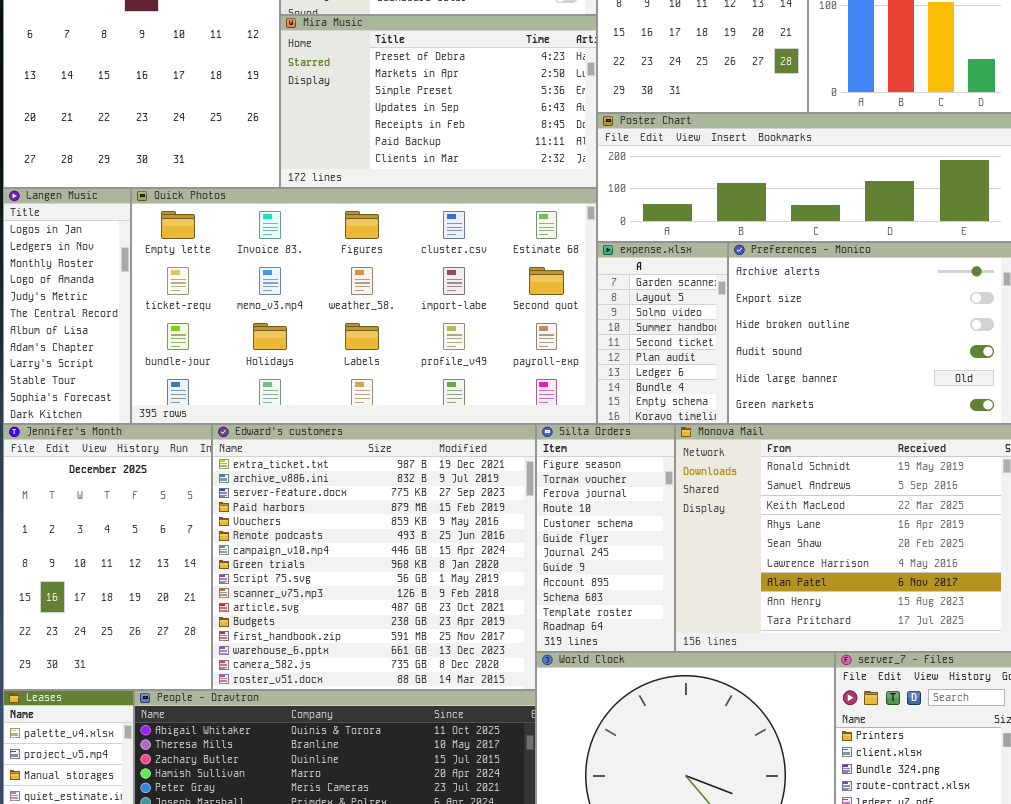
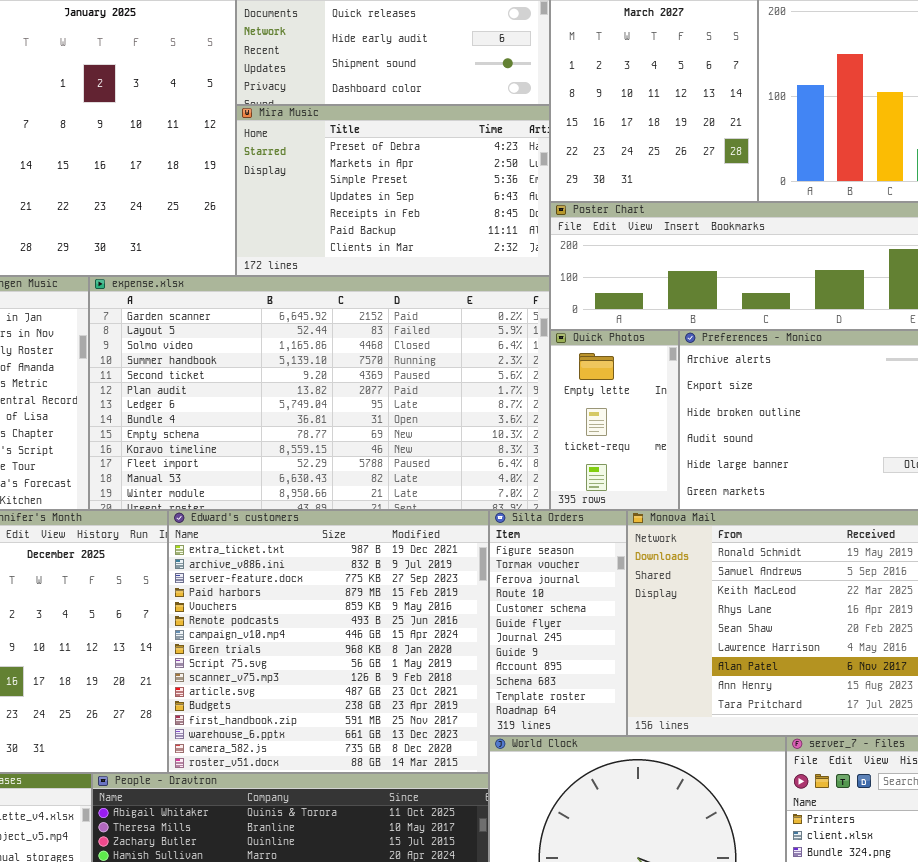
Quick Photos: [131,188,597,424] -> [550,330,679,510], moved, resized
expense.xlsx: [597,242,728,424] -> [89,276,550,510], moved, resized

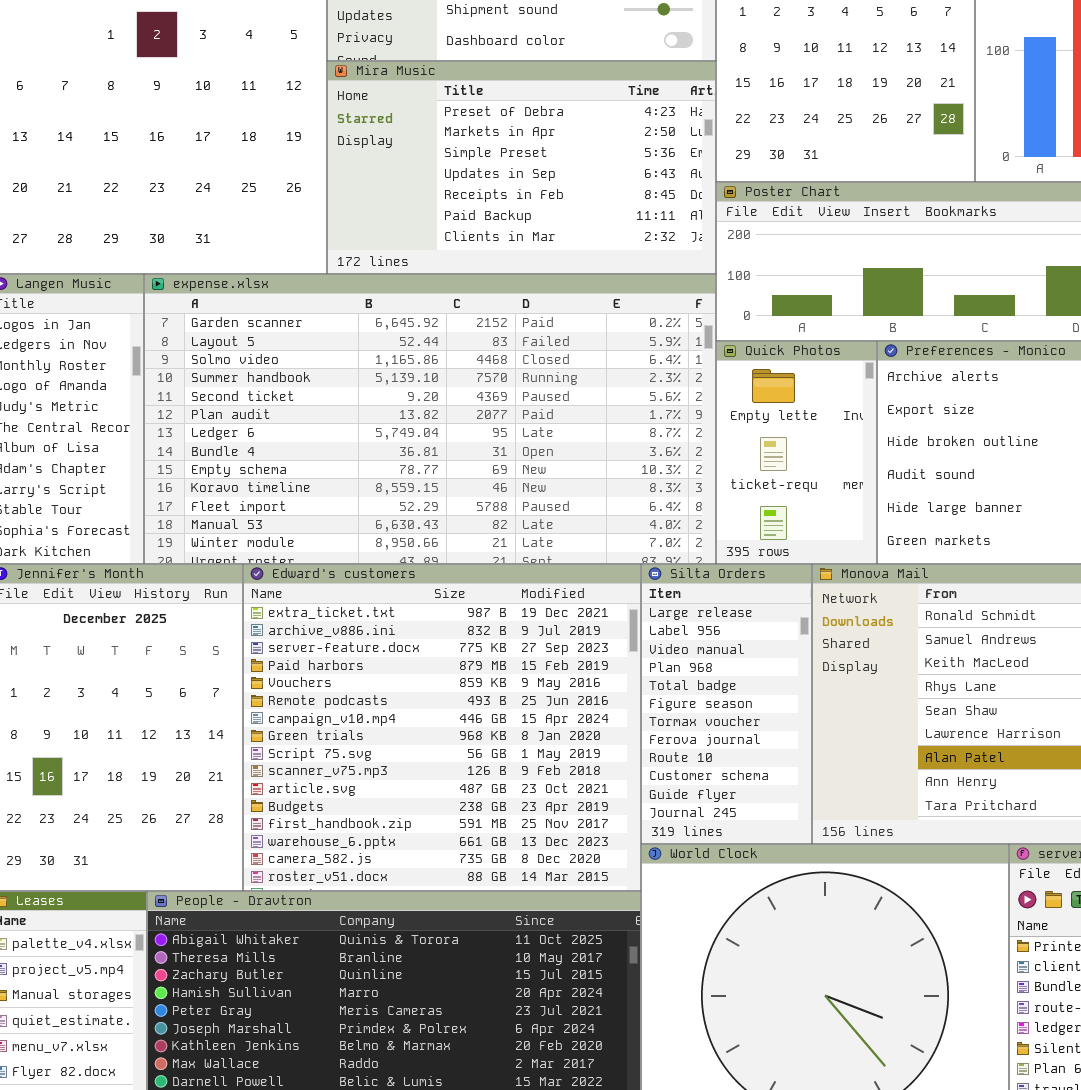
Silta Orders: [489,510,627,736] -> [641,564,812,844], scrolled up 5 rows

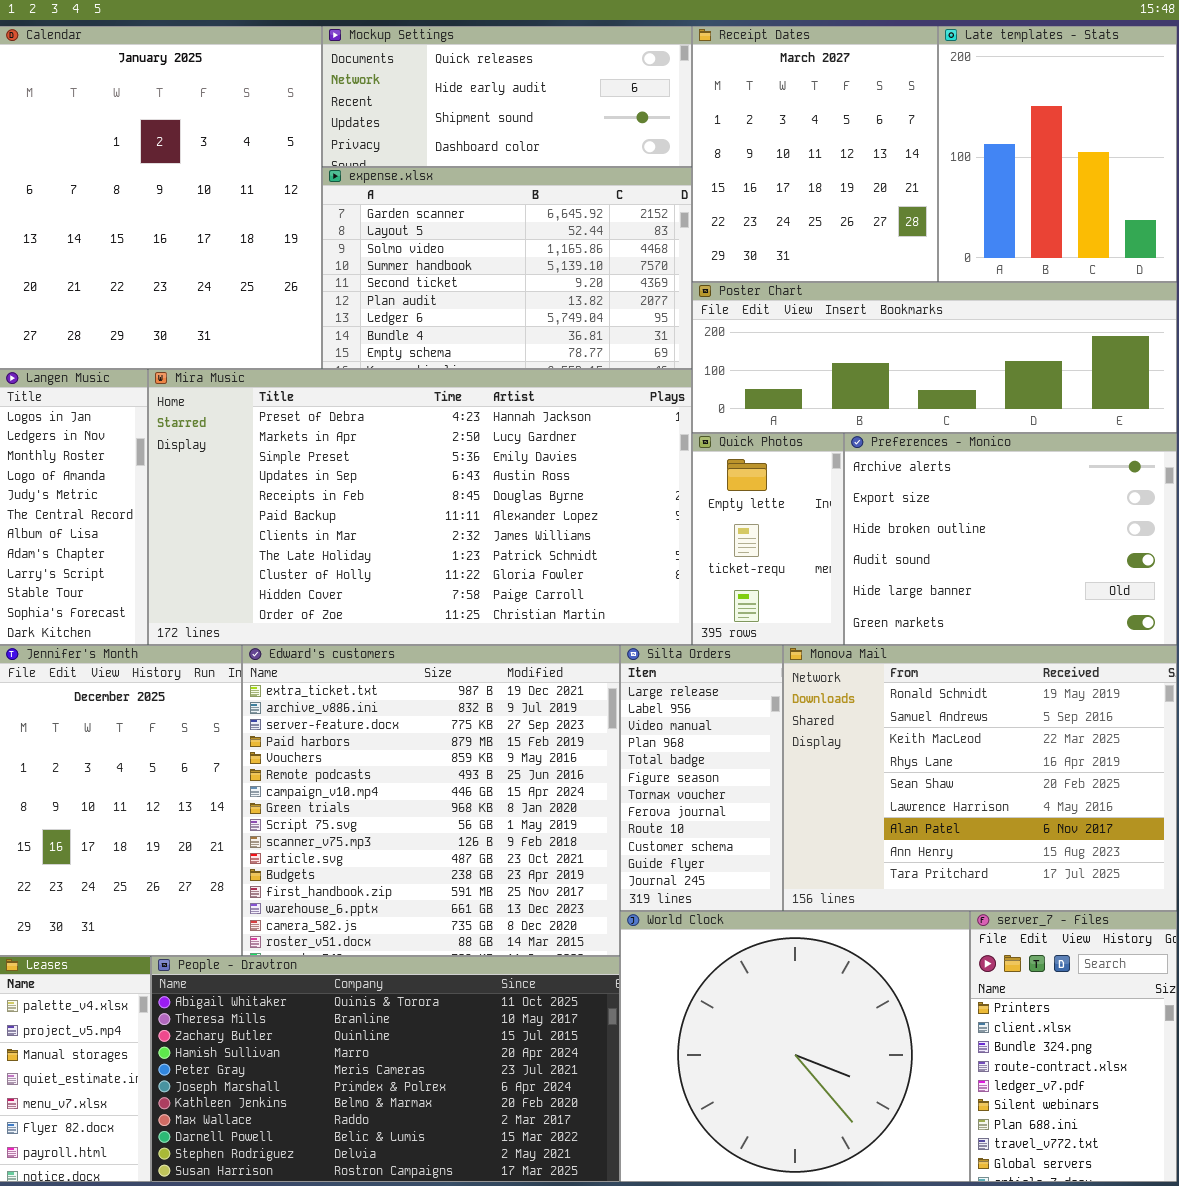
Mira Music: [327,61,716,274] -> [148,369,692,645], moved, resized
expense.xlsx: [144,274,716,564] -> [322,167,692,369], moved, resized

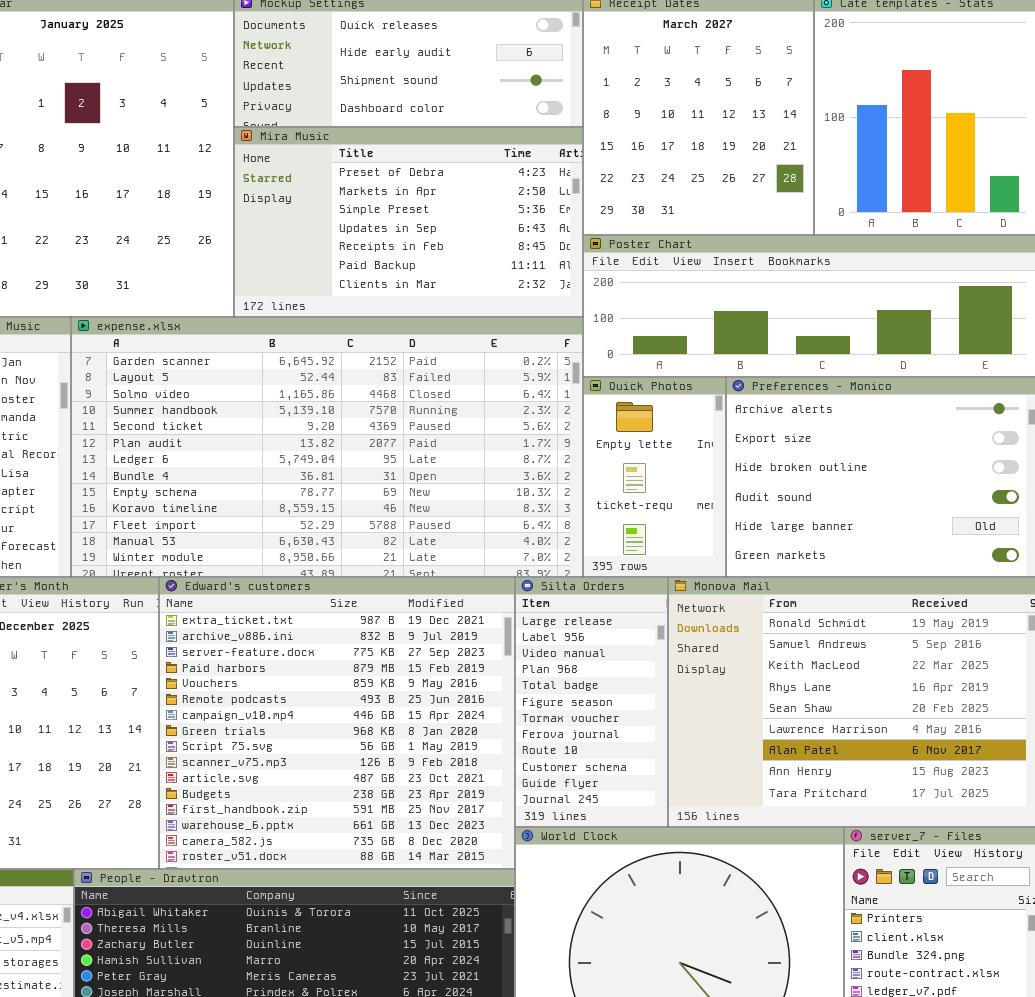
expense.xlsx: [322,167,692,369] -> [71,317,583,577], moved, resized
Mira Music: [148,369,692,645] -> [234,127,583,317], moved, resized

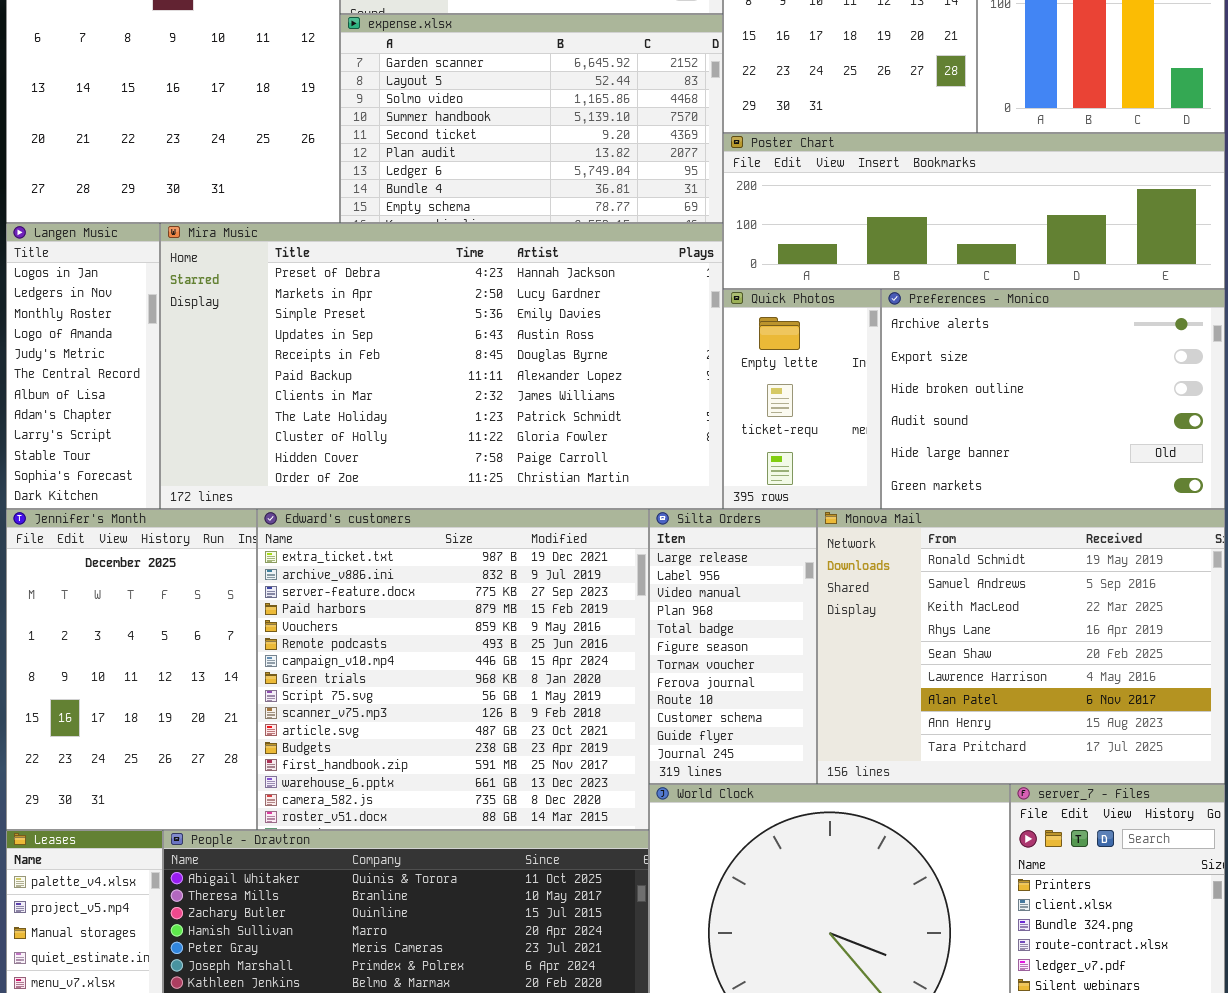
Mira Music: [234,127,583,317] -> [160,223,723,509], moved, resized
expense.xlsx: [71,317,583,577] -> [340,14,723,223], moved, resized

